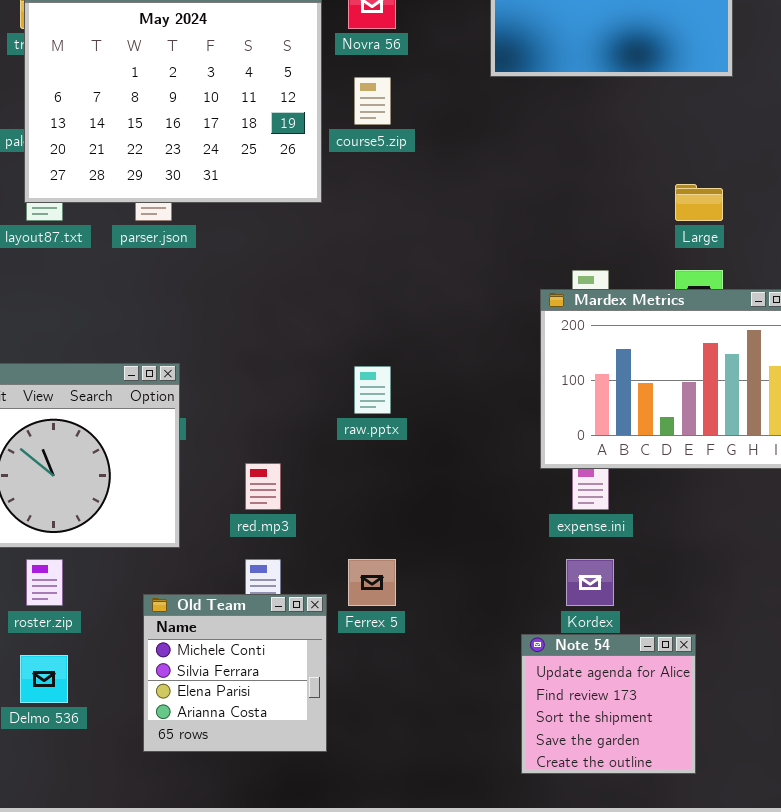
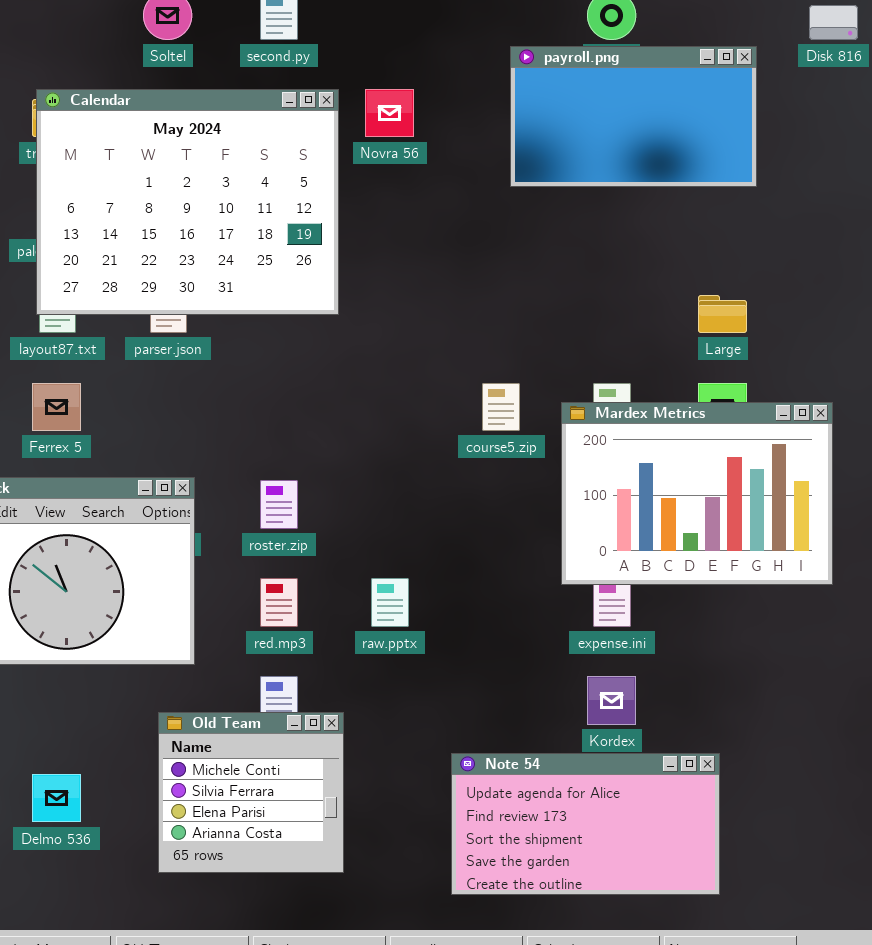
course5.zip: [354,77,391,125] -> [482,383,520,431], moved
raw.pptx: [354,366,391,414] -> [371,578,409,627], moved
roster.zip: [26,559,63,606] -> [260,480,298,529], moved
Ferrex 5: [348,559,396,606] -> [32,383,81,431], moved
Note 54: [521,634,696,774] -> [451,753,720,895], resized

